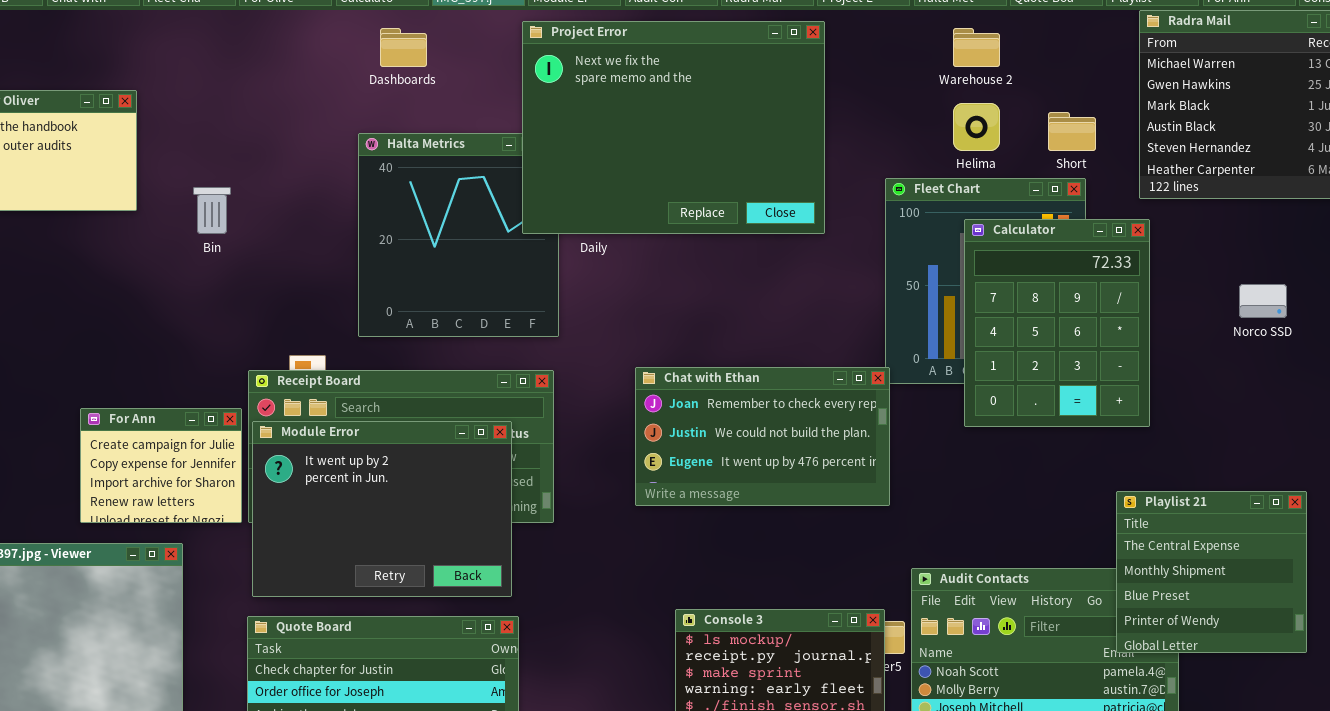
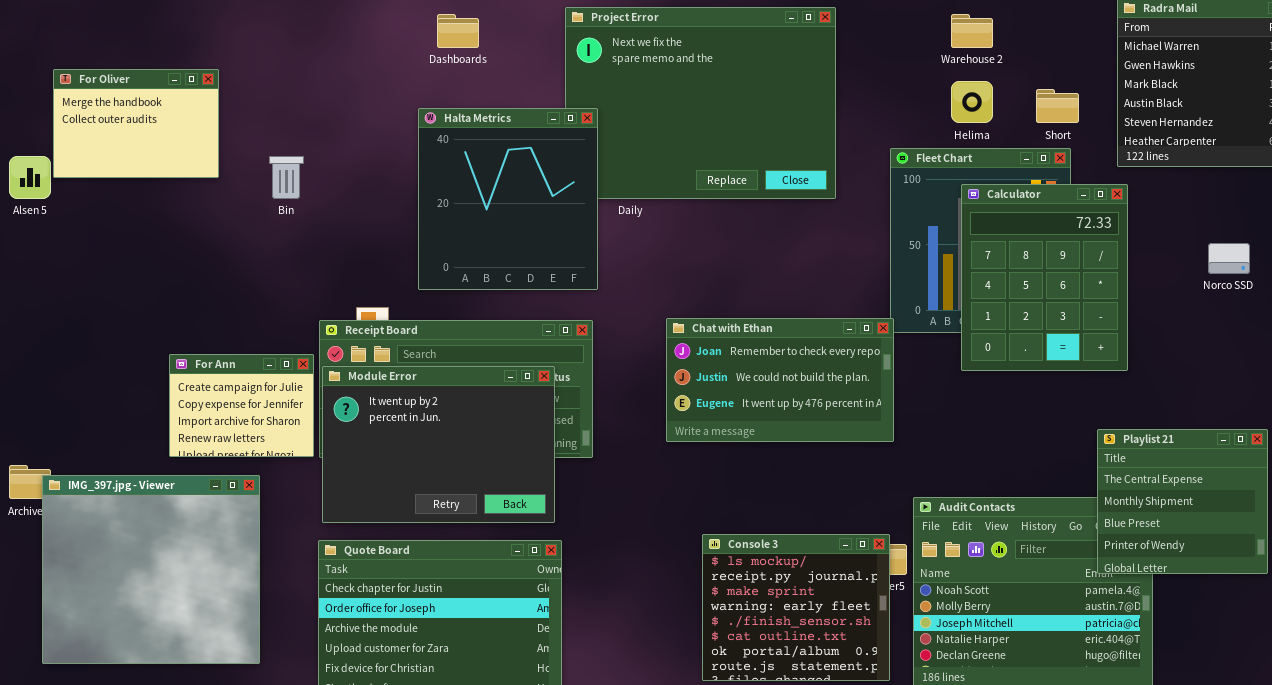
Halta Metrics: [358,133,559,337] -> [418,108,598,290], raised

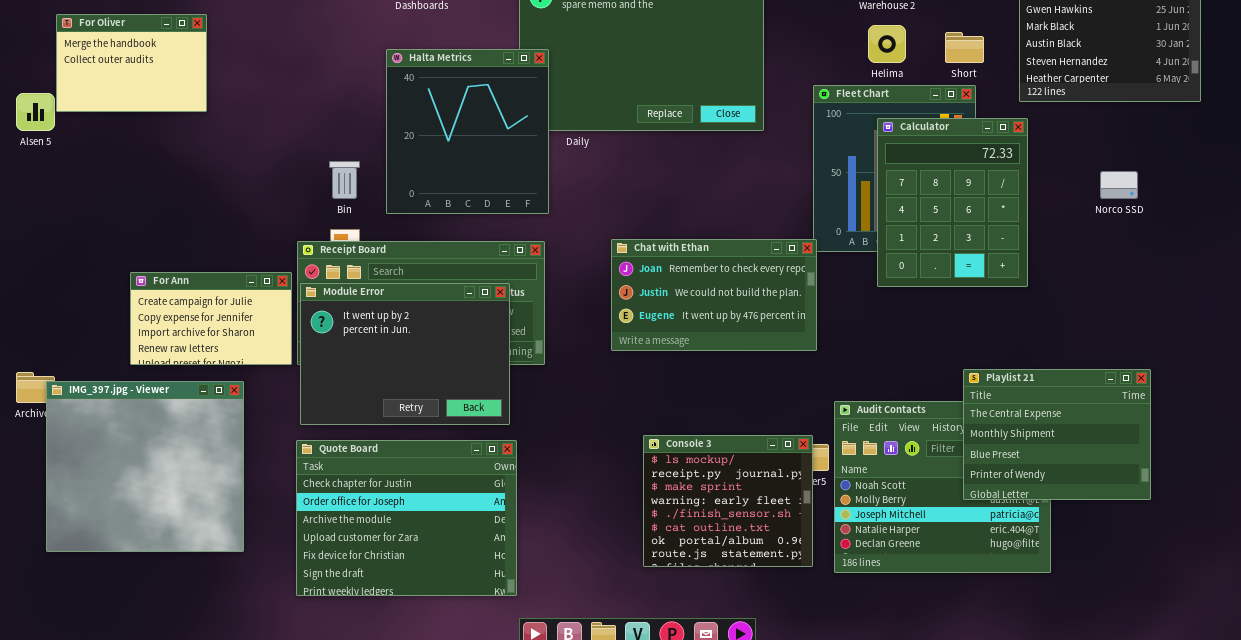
Bin: [269,156,304,199] -> [329,161,360,199], moved
For Ann: [169,354,314,457] -> [130,272,292,365], resized
Playlist 21: [1097,429,1268,574] -> [963,369,1151,500], moved, resized

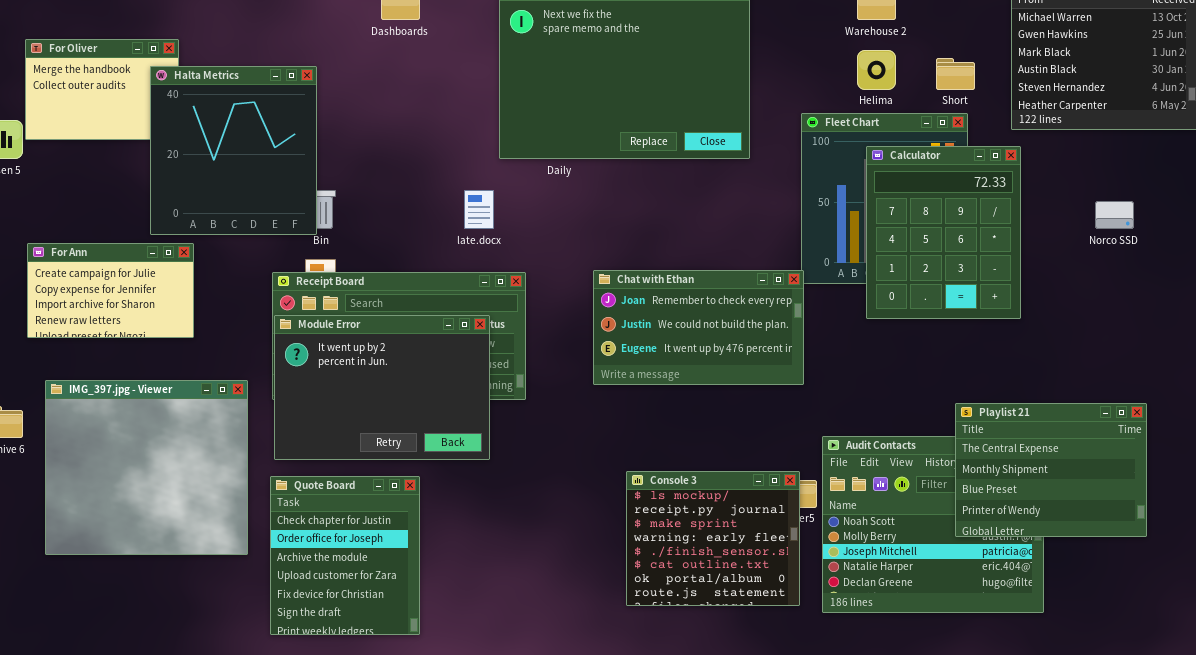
Halta Metrics: [386,49,549,214] -> [150,66,317,235], moved
For Ann: [130,272,292,365] -> [27,243,194,338], moved
IMG_397.jpg - Viewer: [46,381,244,552] -> [45,380,248,555], moved
Quote Board: [296,440,517,596] -> [270,476,420,635], resized

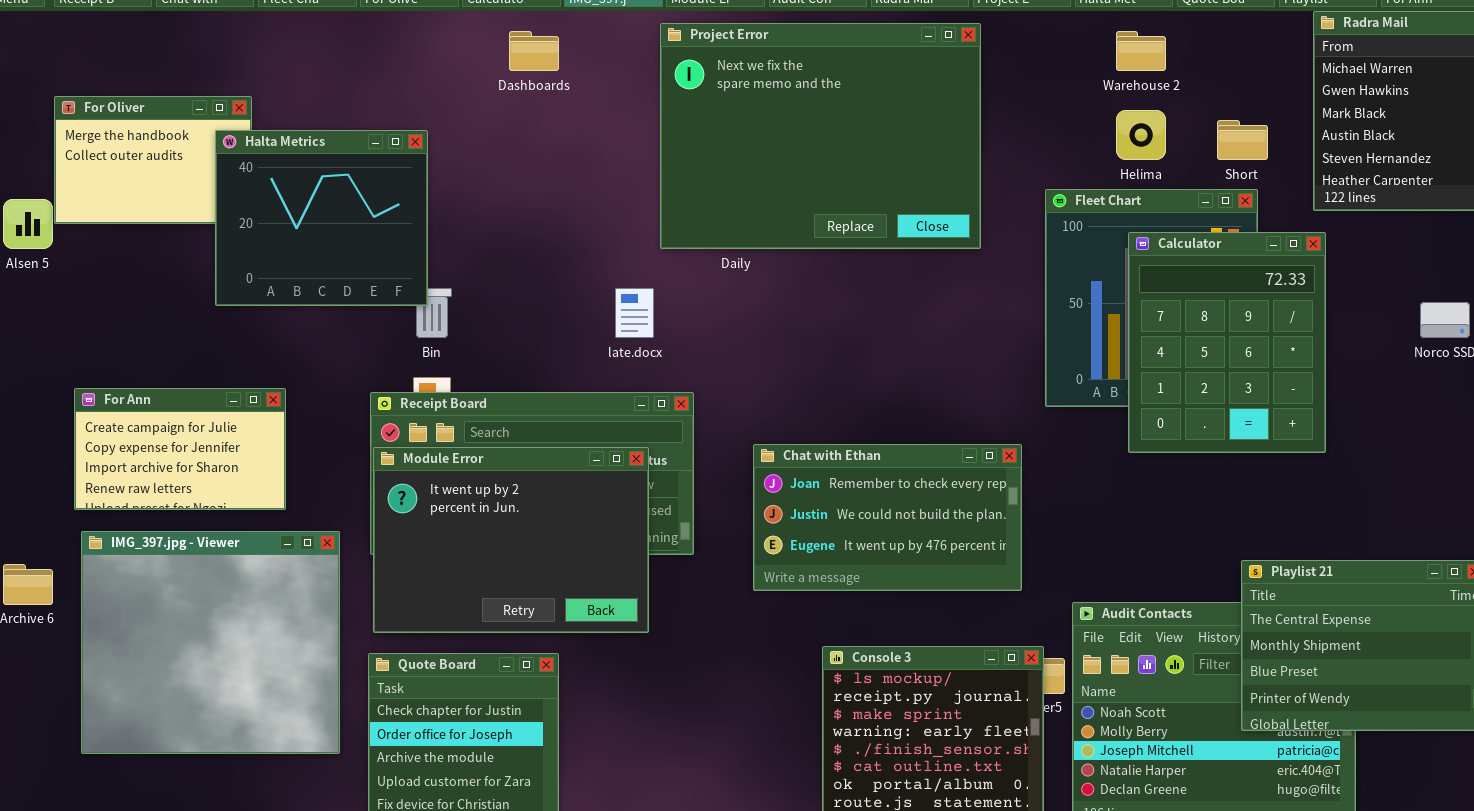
Halta Metrics: [150,66,317,235] -> [215,130,428,306], resized
For Ann: [27,243,194,338] -> [74,388,286,510], moved
Chat with Ethan: [593,270,804,385] -> [753,444,1022,591], moved

